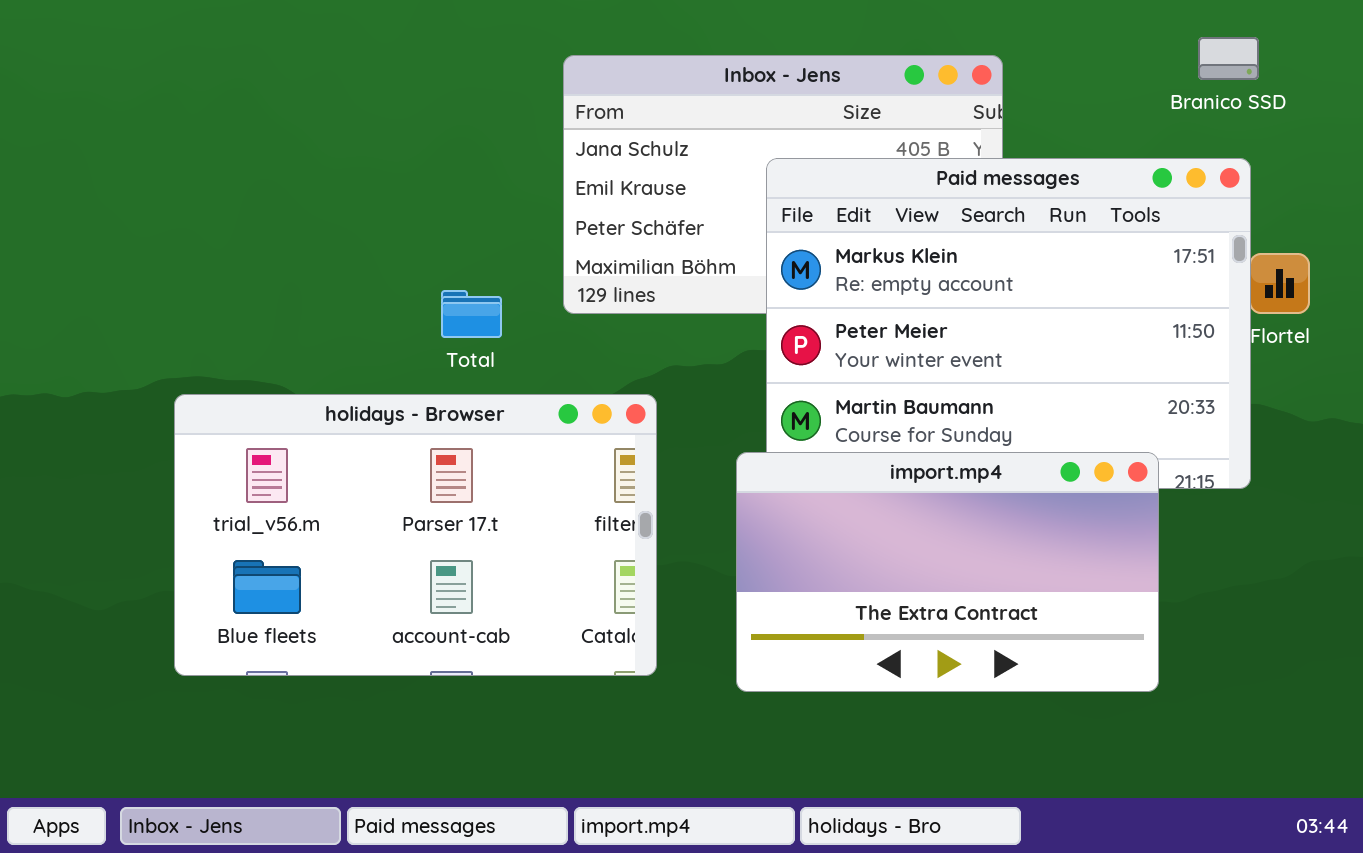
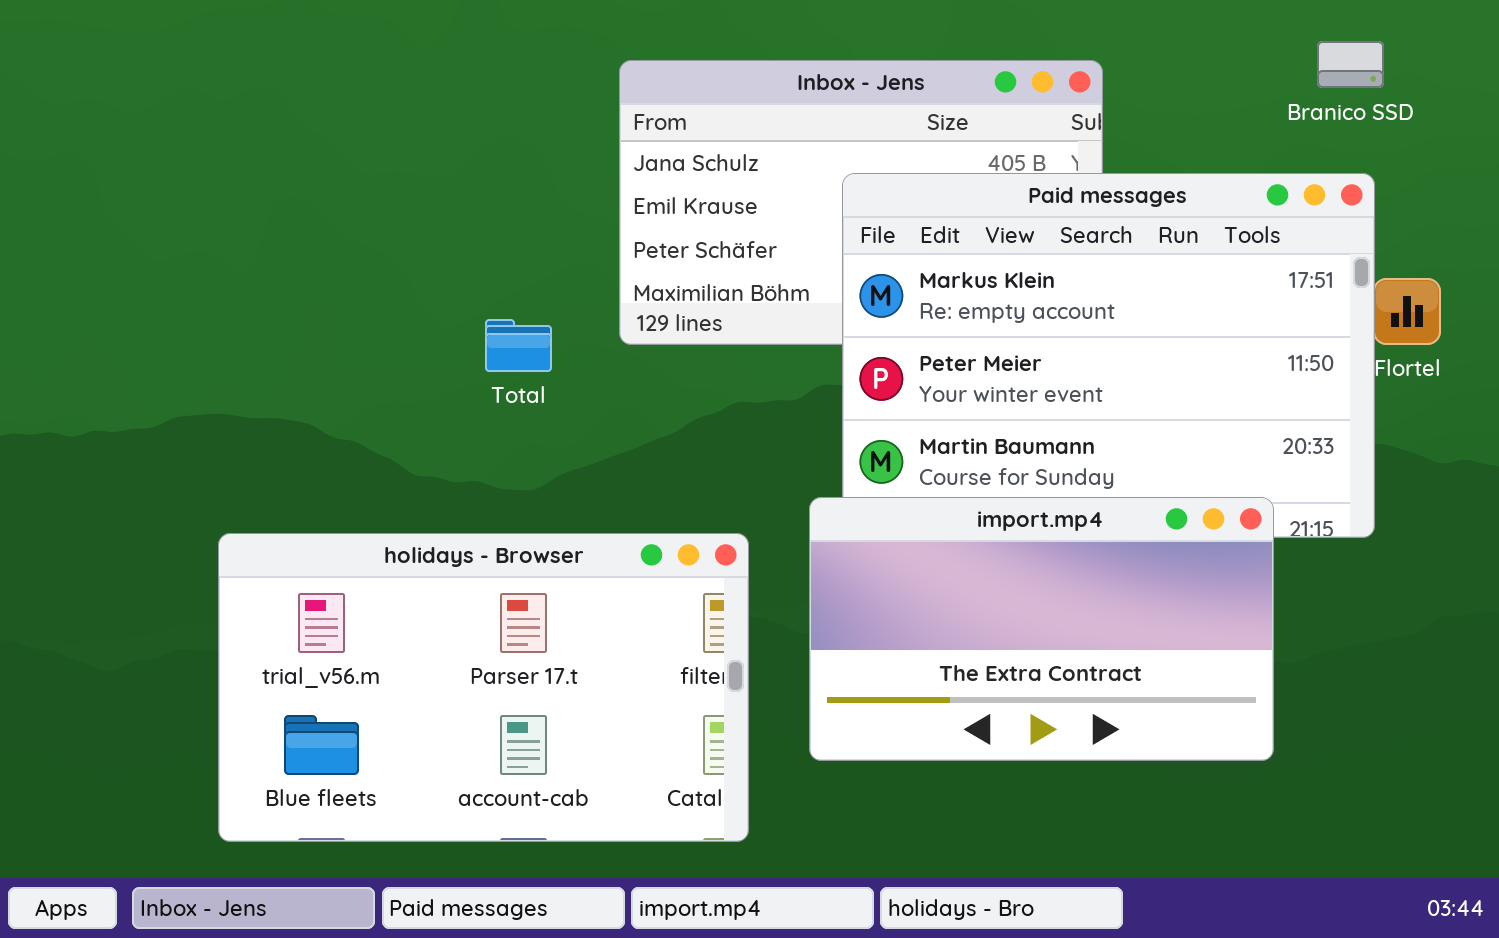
holidays - Browser: [174,394,657,676] -> [218,533,749,842], moved

